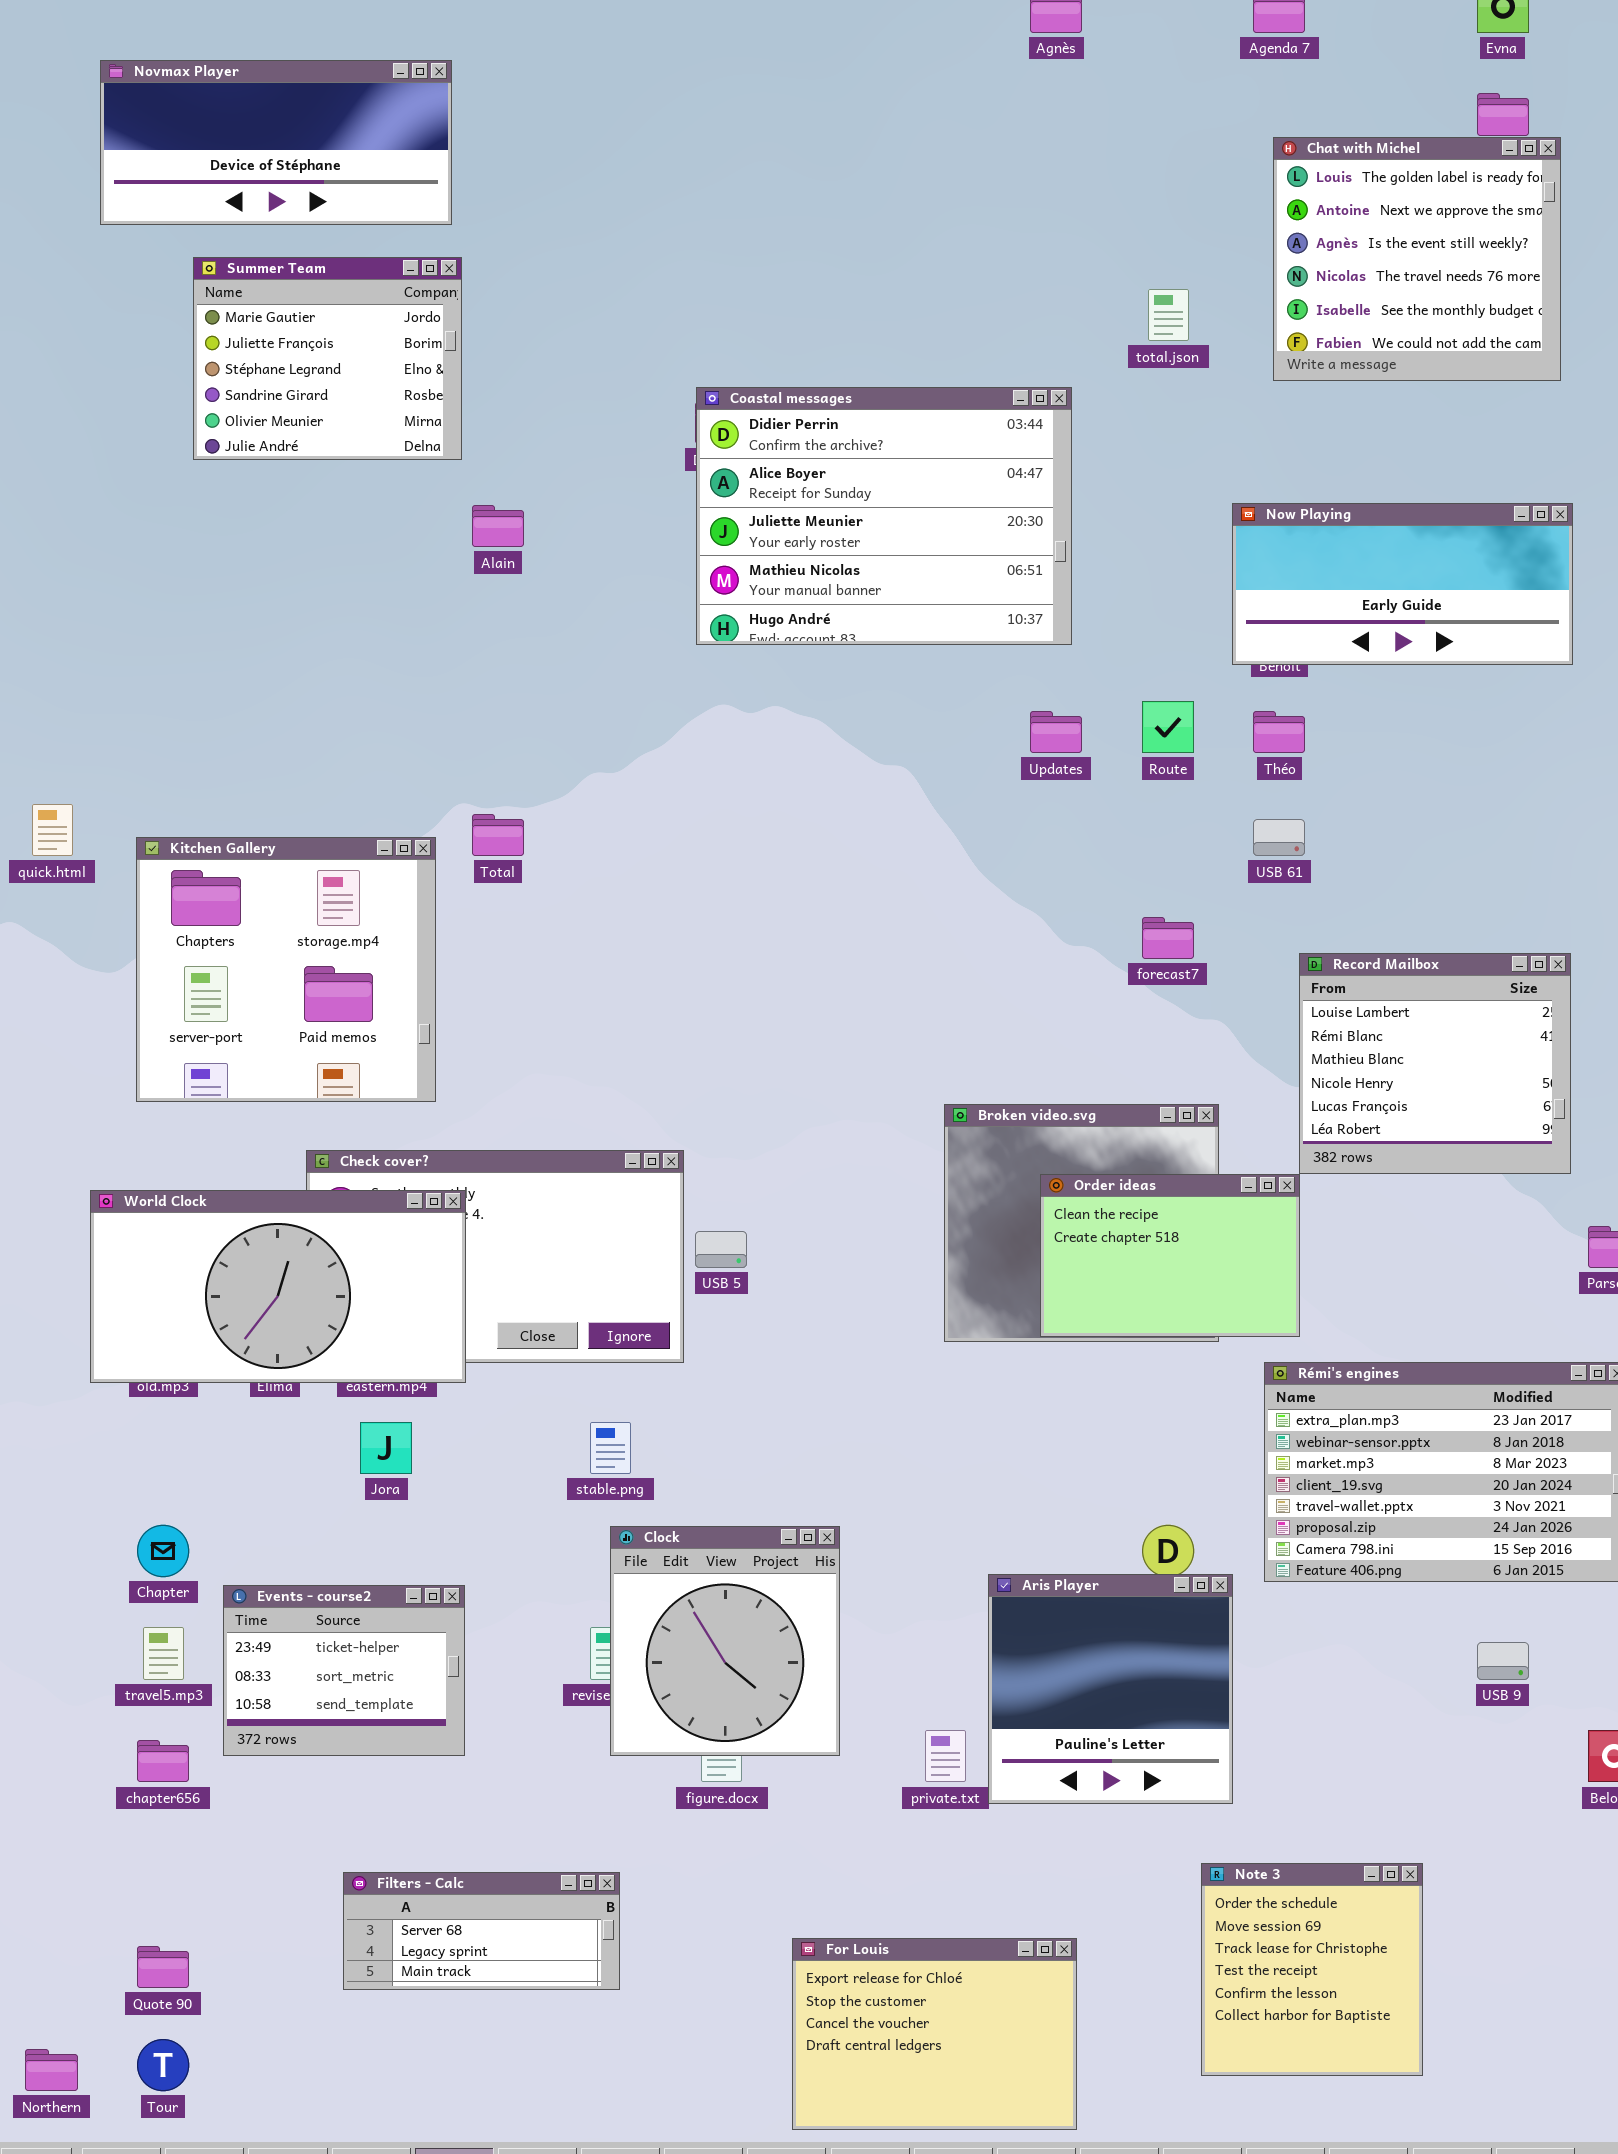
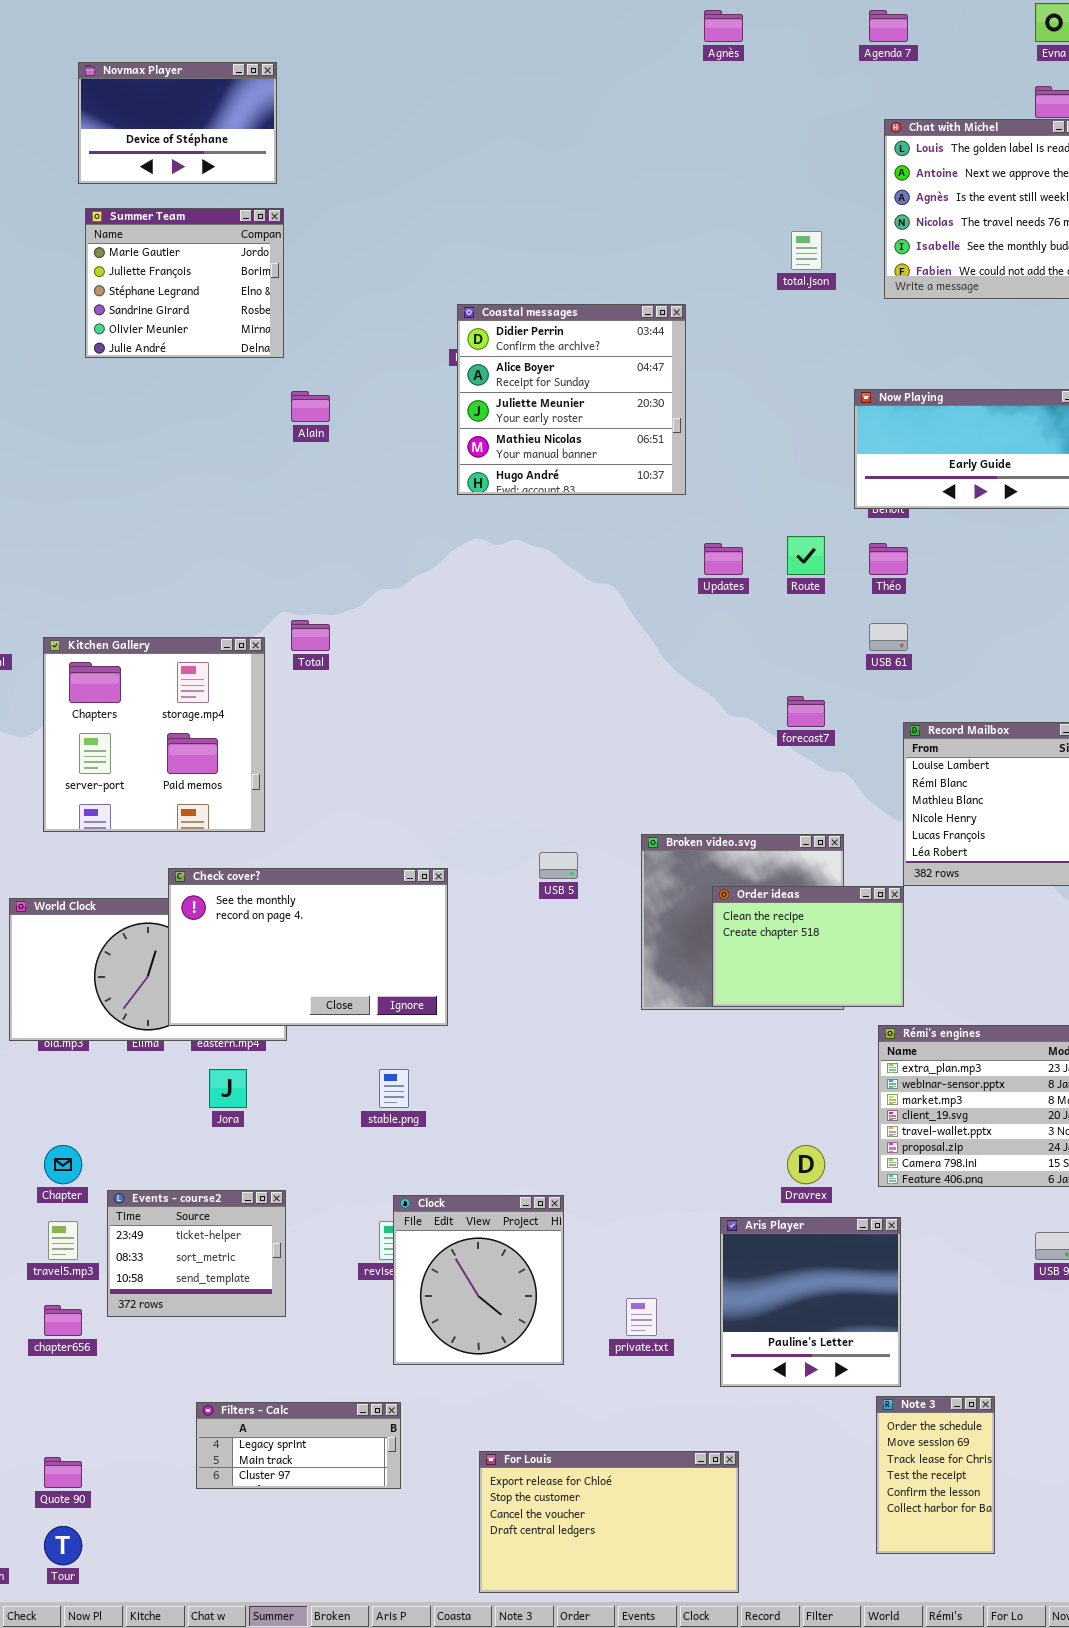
Novmax Player: [100,60,452,225] -> [78,62,277,184], resized
Coastal messages: [696,387,1072,645] -> [457,304,686,495], resized
Check cover?: [306,1150,684,1363] -> [168,868,448,1026], raised
USB 5: [695,1231,747,1268] -> [539,852,578,879], moved
Clock: [610,1526,840,1756] -> [393,1195,564,1365], moved
Aris Player: [988,1574,1233,1804] -> [720,1217,901,1387], moved
Note 3: [1201,1863,1423,2076] -> [876,1396,995,1554], resized
Filters - Calc: [343,1872,620,1990] -> [196,1402,401,1489], scrolled down 1 row
For Louis: [792,1938,1077,2130] -> [479,1451,739,1593], resized

